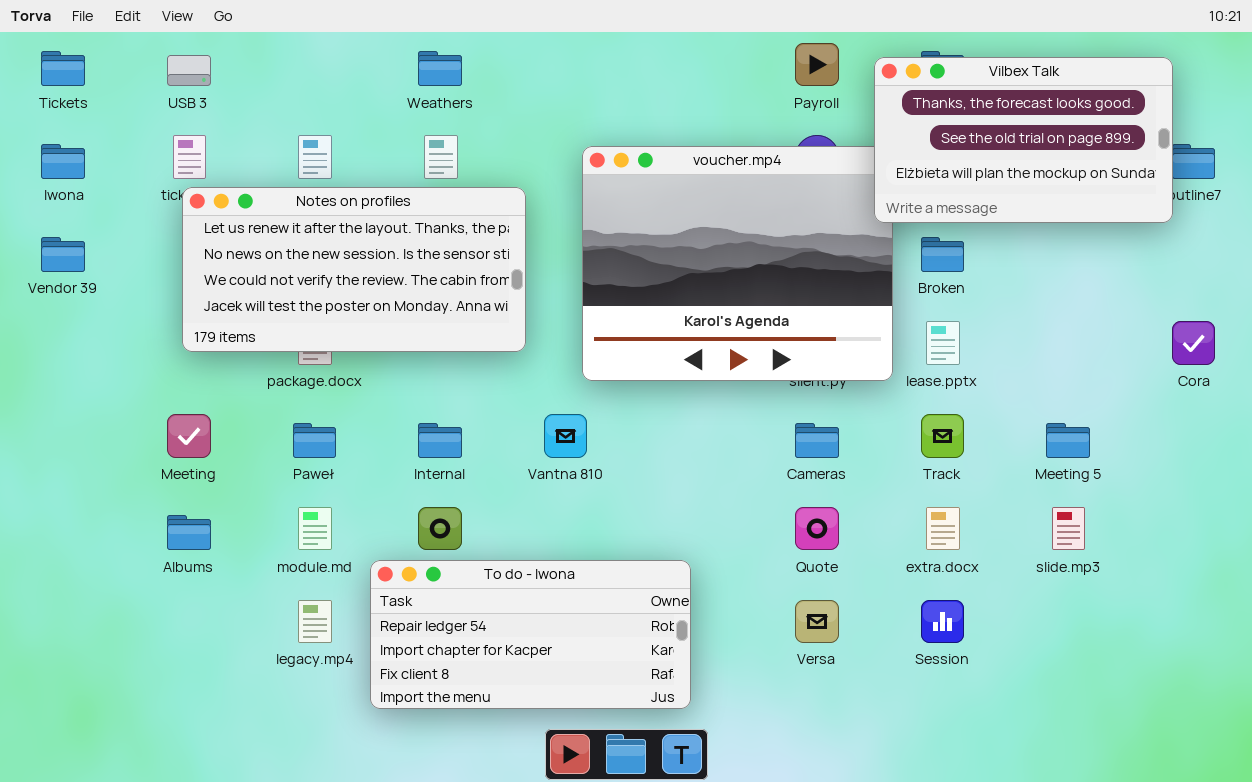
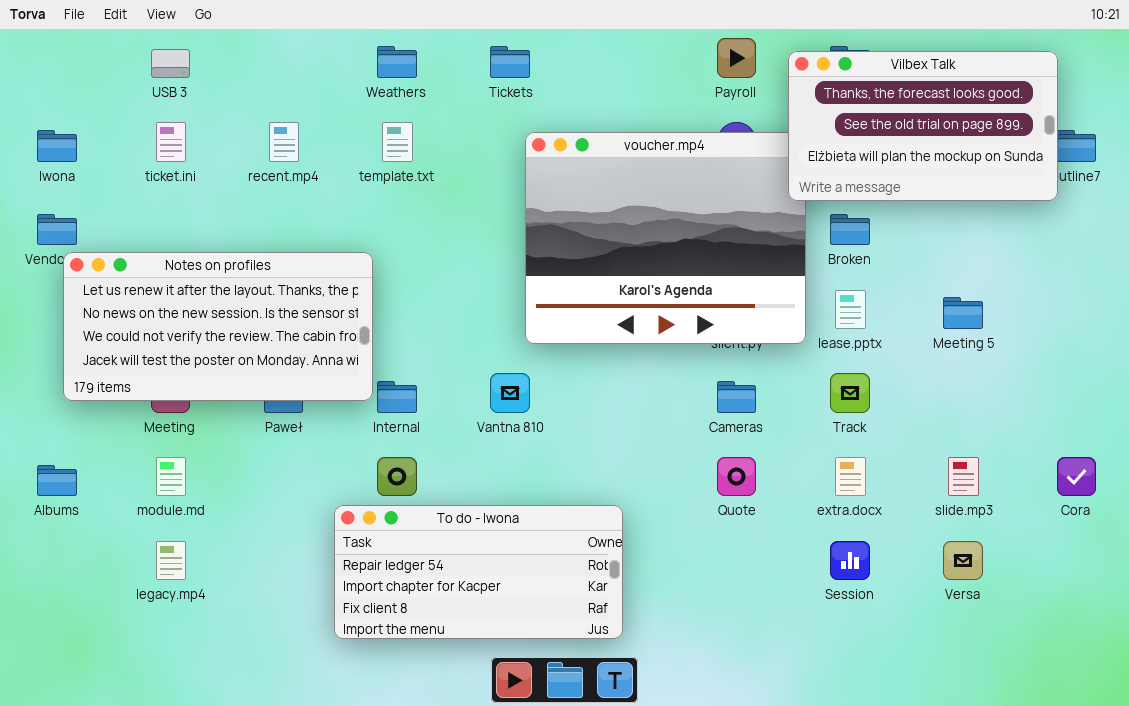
Tickets: [41,51,85,86] -> [490,46,530,78], moved
Notes on profiles: [182,187,526,352] -> [63,252,373,401], moved
Cora: [1172,321,1215,365] -> [1057,457,1096,496], moved
Meeting 5: [1046,423,1090,458] -> [943,297,983,329], moved
module.md: [298,507,332,550] -> [156,457,186,496], moved
Albums: [167,515,211,550] -> [37,465,77,496], moved
legacy.mp4: [298,600,332,643] -> [156,541,186,580], moved
Versa: [795,600,839,643] -> [943,541,983,580], moved

